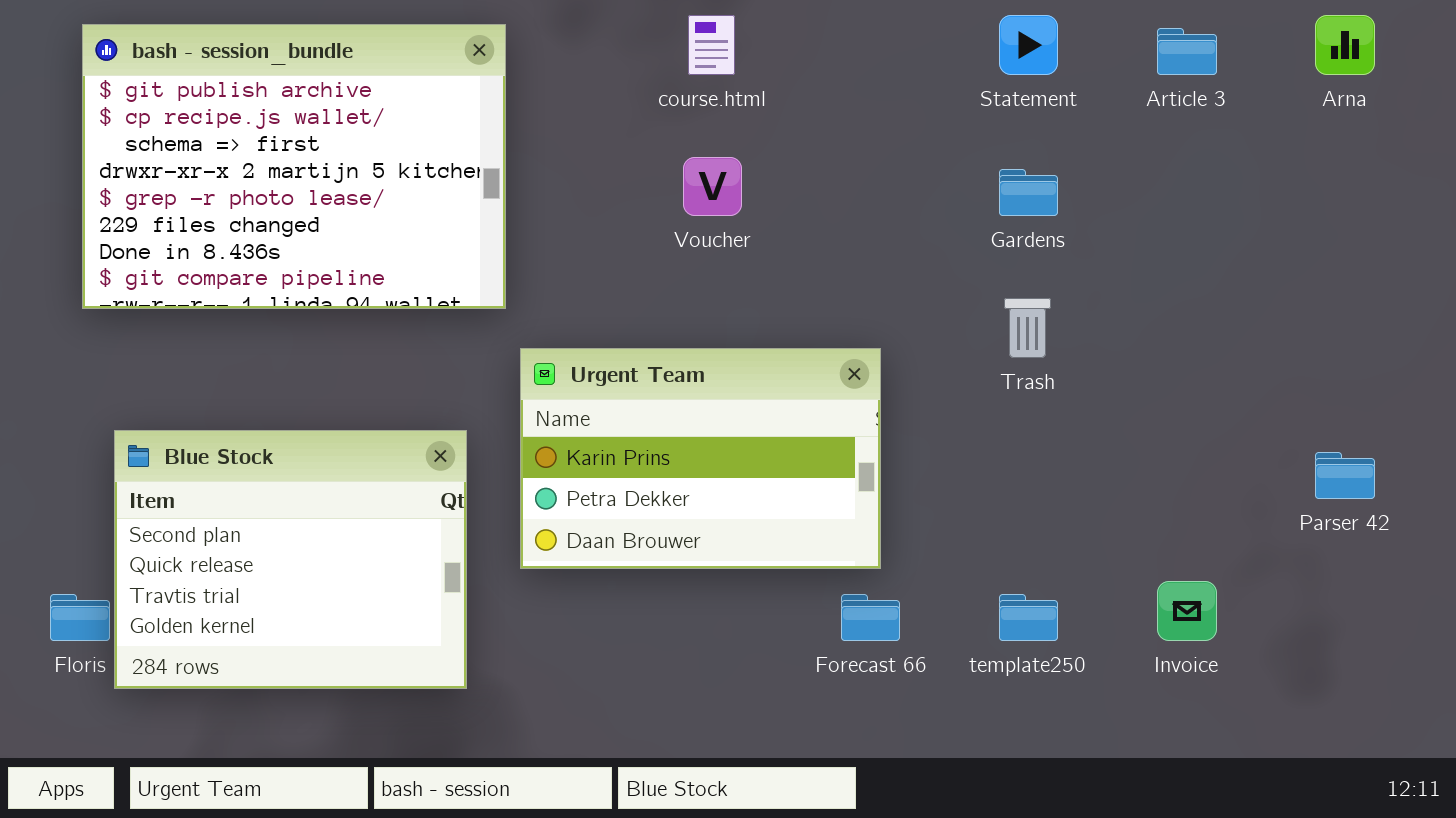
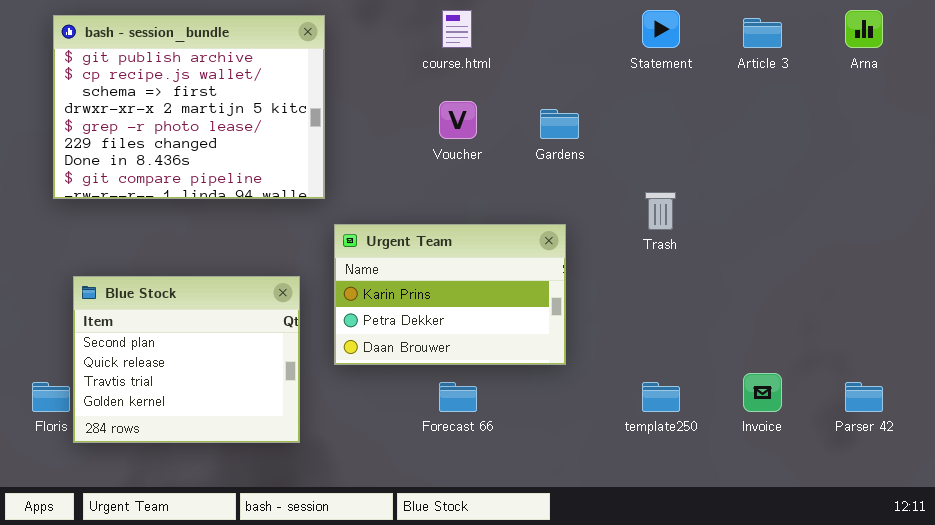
Gardens: [999,169,1058,216] -> [540,109,579,139], moved
Parser 42: [1315,452,1375,499] -> [845,382,883,412], moved
Forecast 66: [841,594,900,641] -> [439,382,477,412], moved

